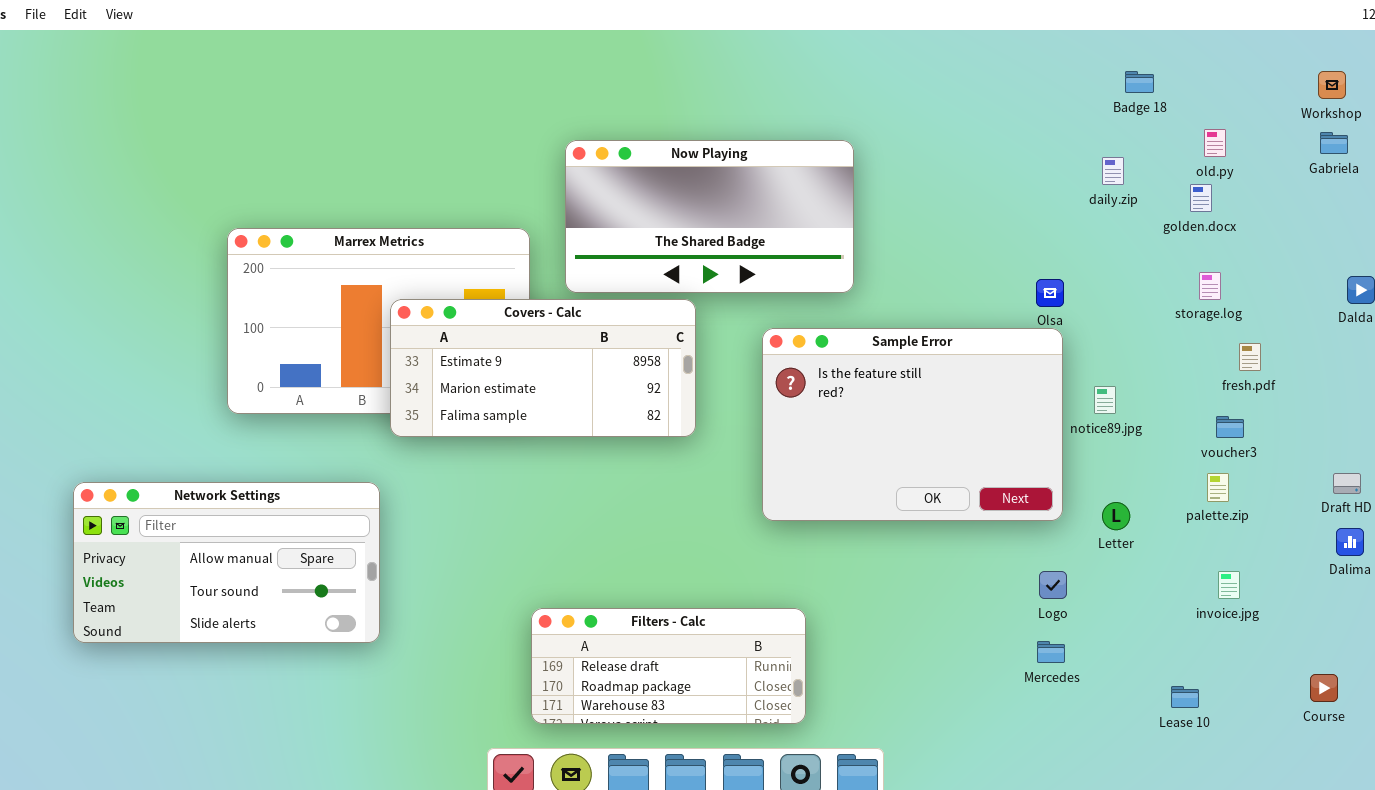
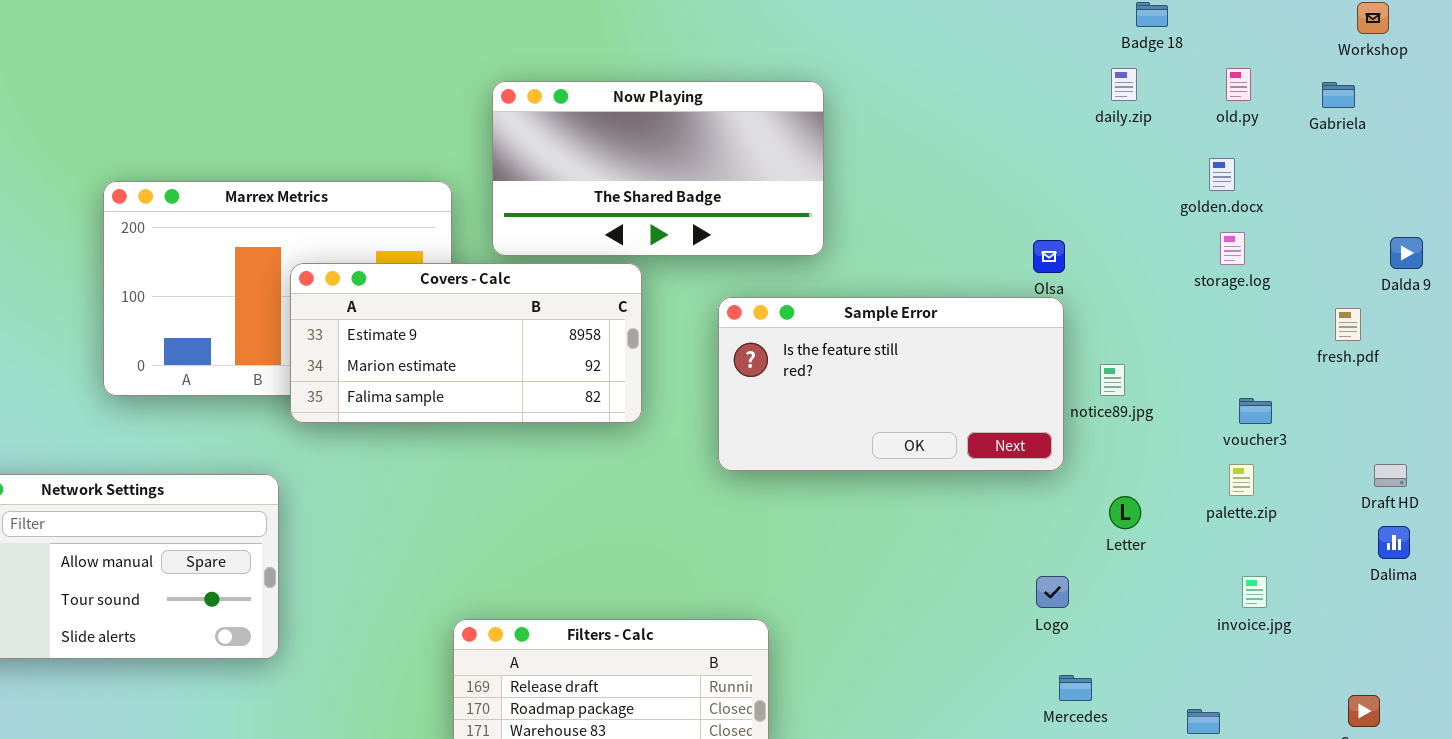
Gabriela: [1320,132,1348,154] -> [1322,82,1355,108], moved
daily.zip: [1102,157,1124,185] -> [1111,68,1137,101], moved
golden.docx: [1190,184,1212,212] -> [1209,158,1235,191], moved
Sample Error: [762,328,1063,521] -> [718,297,1064,471], resized
fresh.pdf: [1239,343,1261,371] -> [1335,308,1361,341], moved
Mercedes: [1037,641,1065,663] -> [1059,675,1092,701], moved

